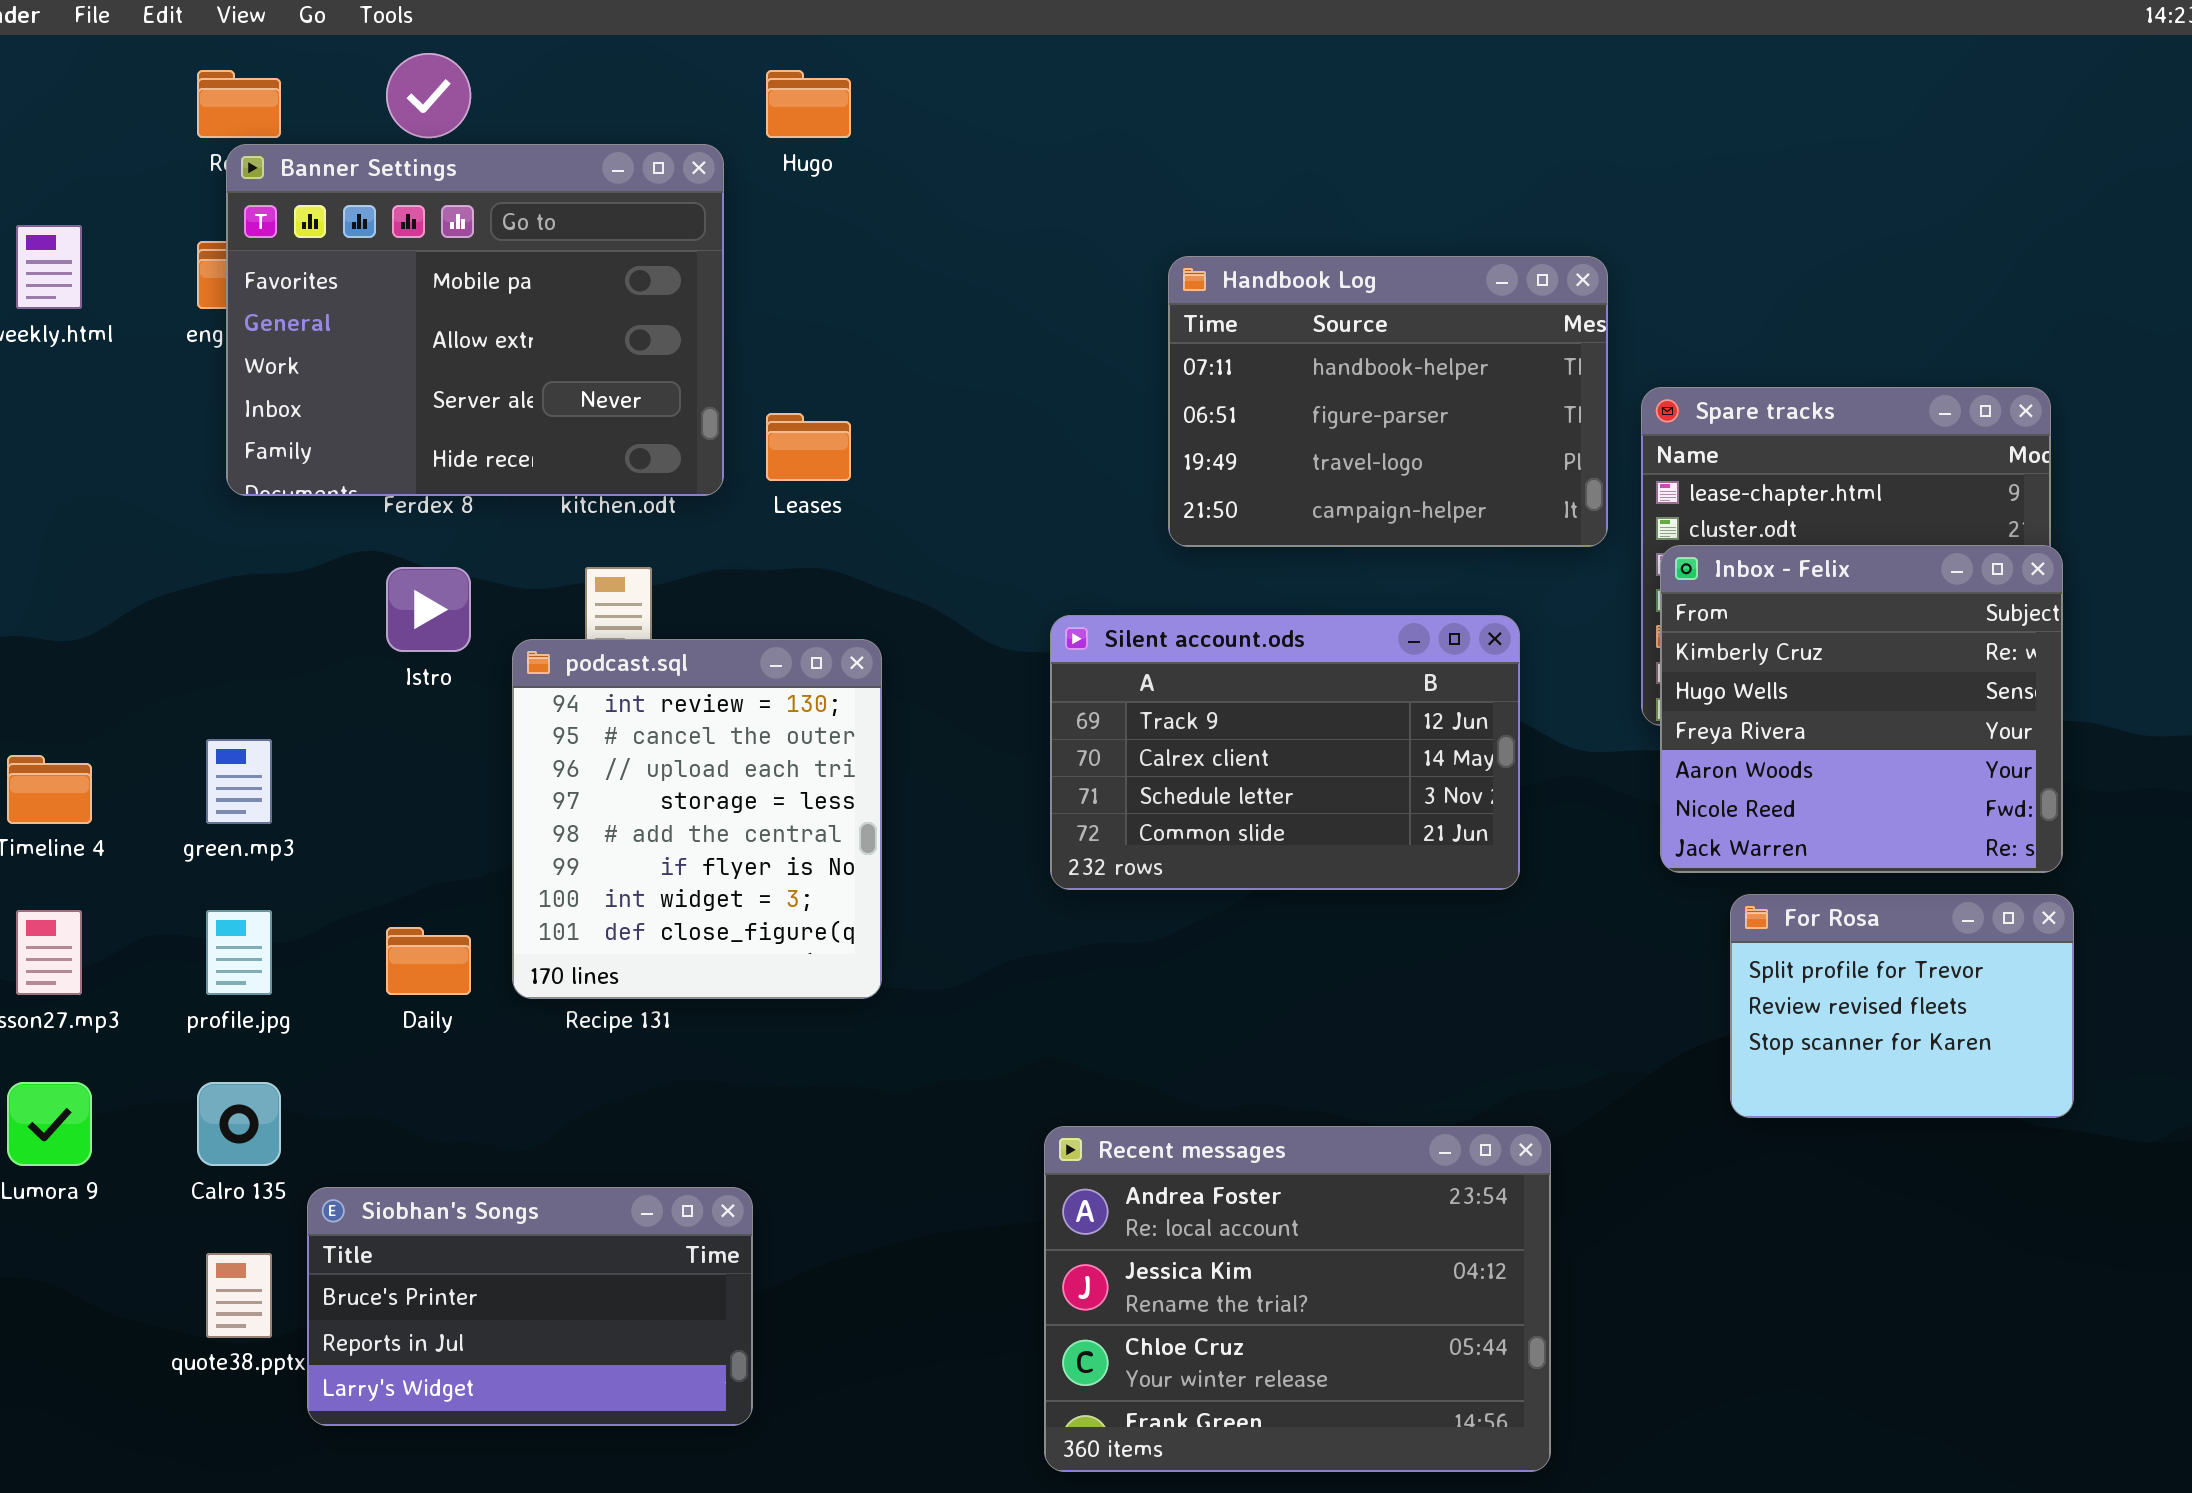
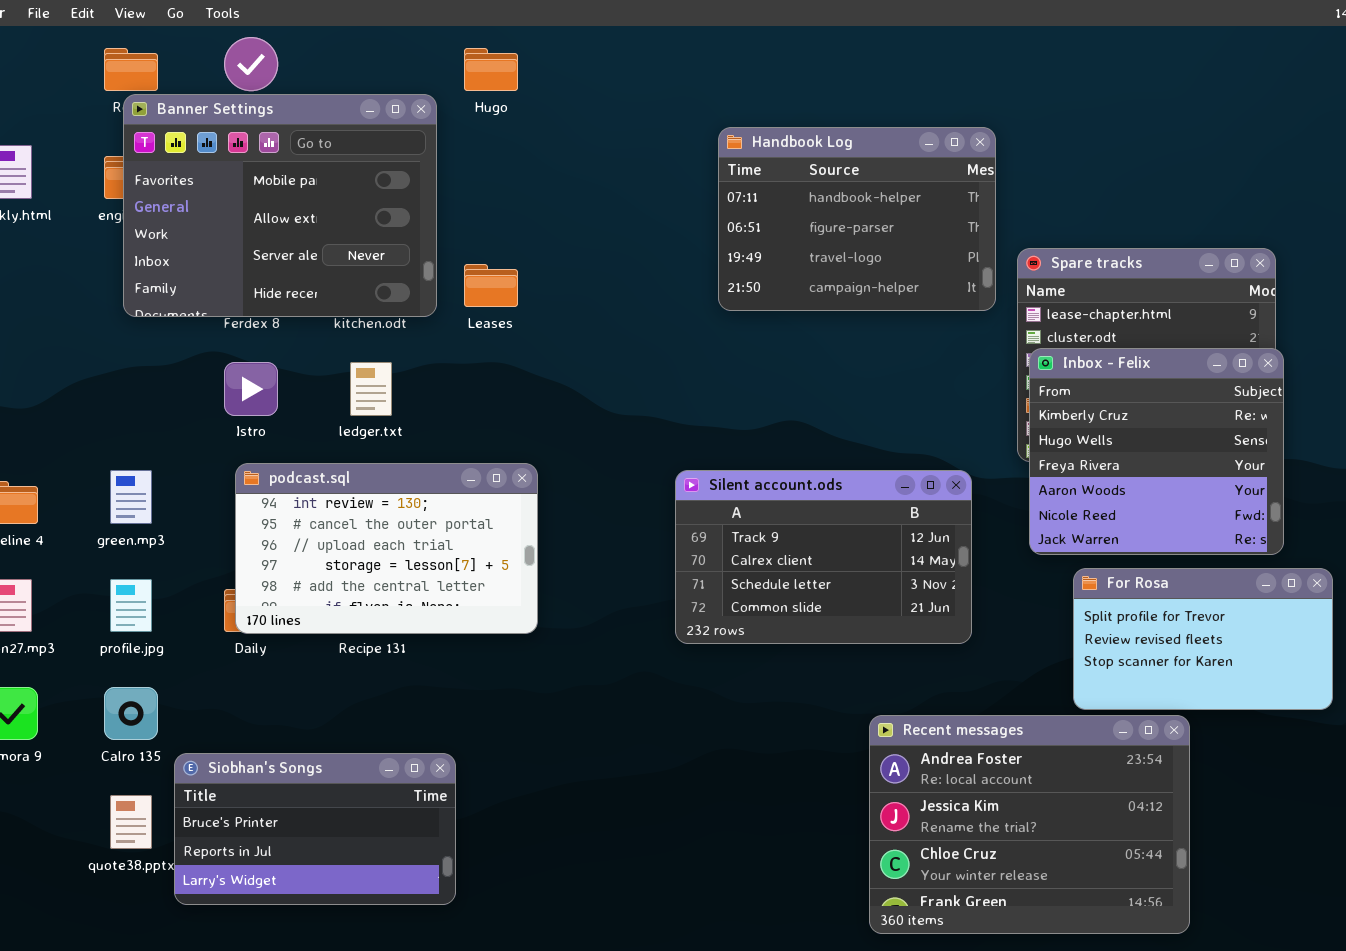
Handbook Log: [1168,256,1608,547] -> [718,127,996,311], moved
Silent account.ods: [1050,615,1520,890] -> [675,470,972,644], moved
podcast.sql: [512,639,882,999] -> [235,463,538,634], resized
For Rosa: [1730,894,2074,1118] -> [1073,568,1333,710], resized
Recent messages: [1044,1126,1551,1472] -> [869,715,1190,934], moved

